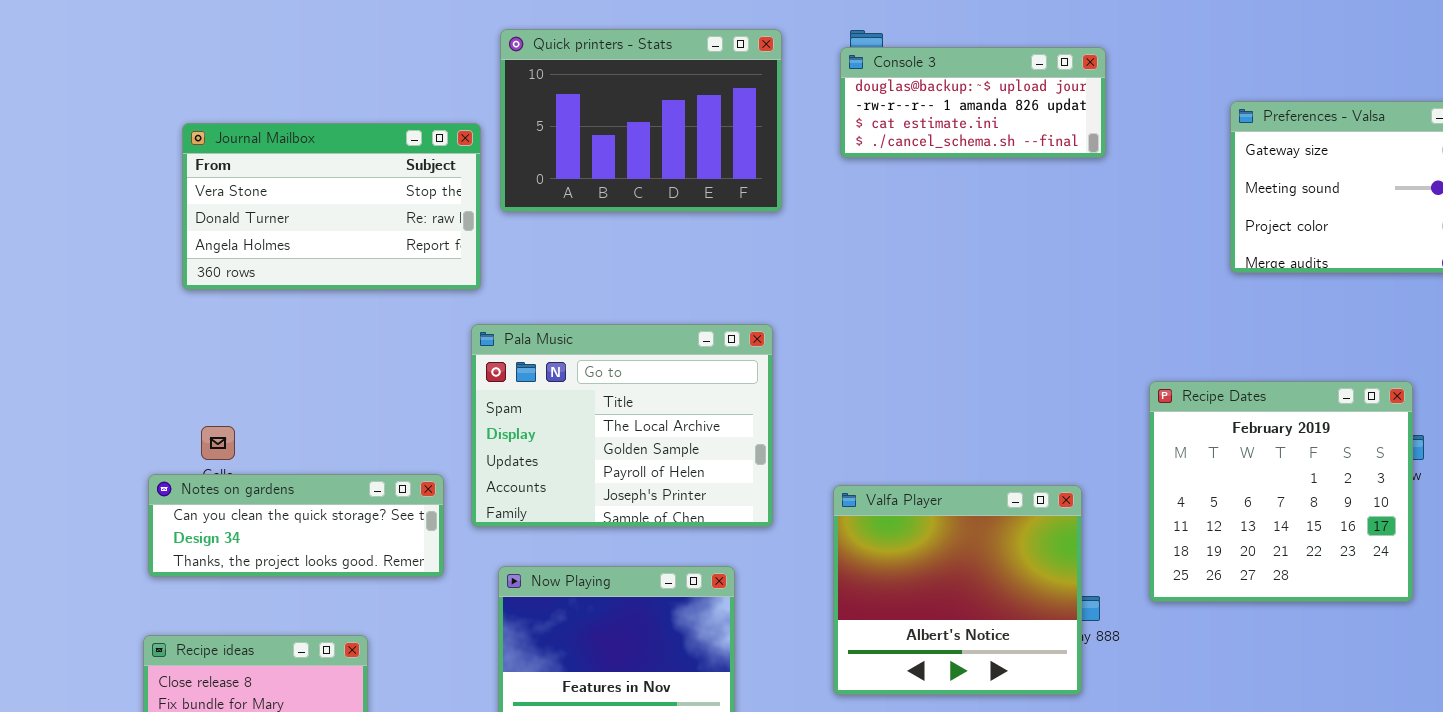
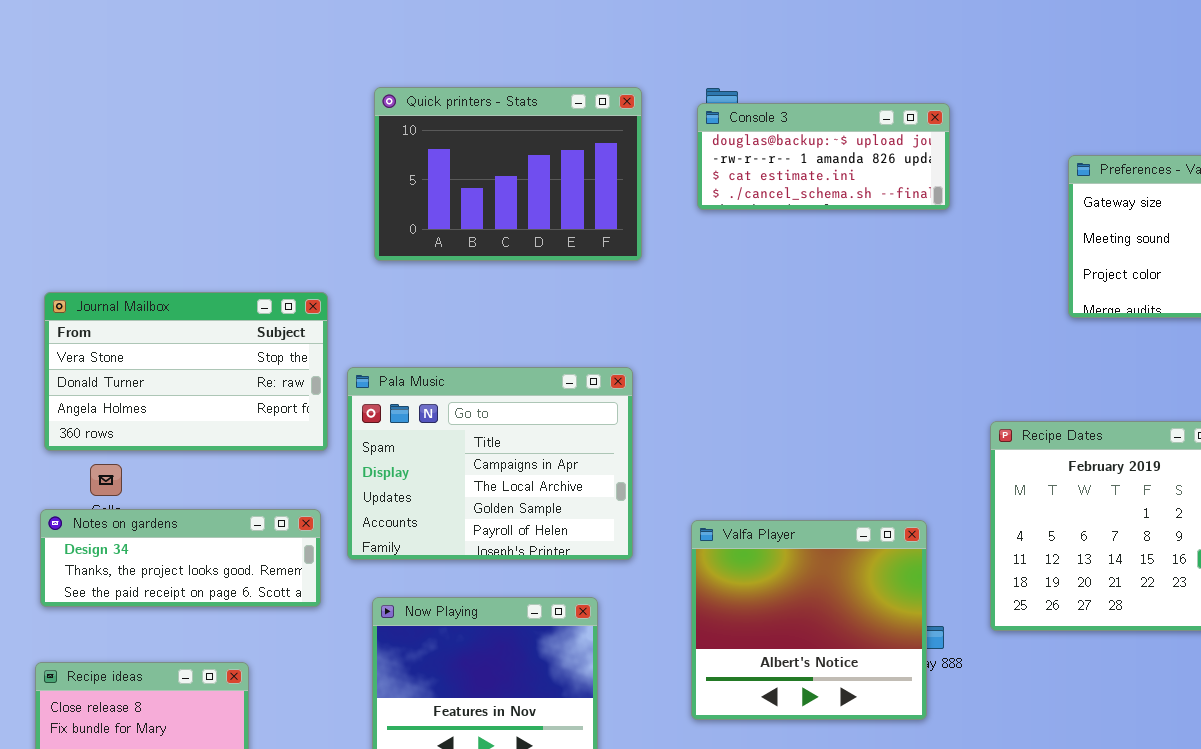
Journal Mailbox: [182,123,481,290] -> [44,292,328,451], moved
Pala Music: [471,324,773,527] -> [347,367,633,560], scrolled up 1 row
Notes on gardens: [148,474,444,577] -> [40,509,321,607], scrolled down 1 row

